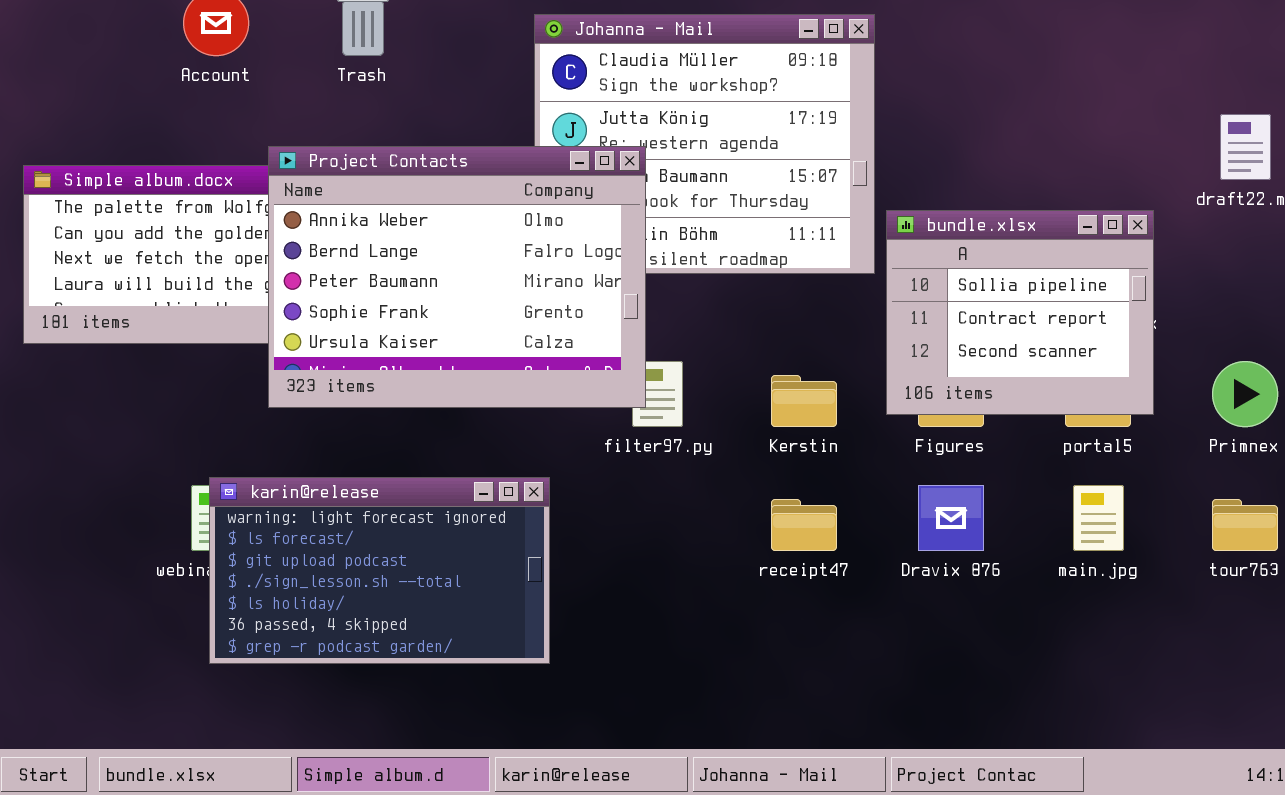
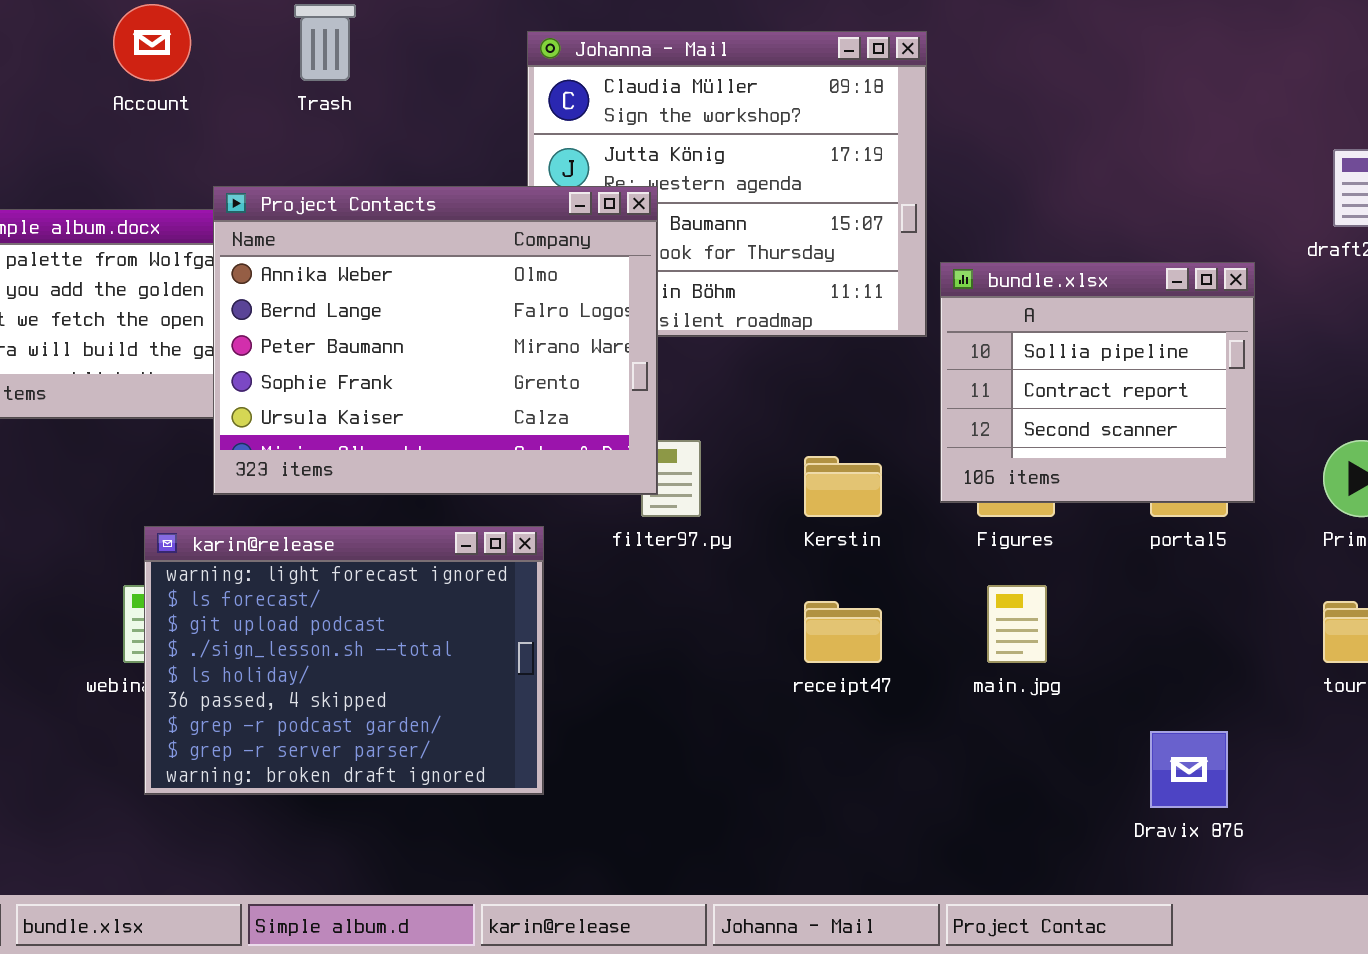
karin@release: [209,477,550,664] -> [144,526,544,795], resized
Dravix 876: [918,485,984,551] -> [1150,731,1228,808], moved
main.jpg: [1073,485,1124,551] -> [987,585,1047,663], moved

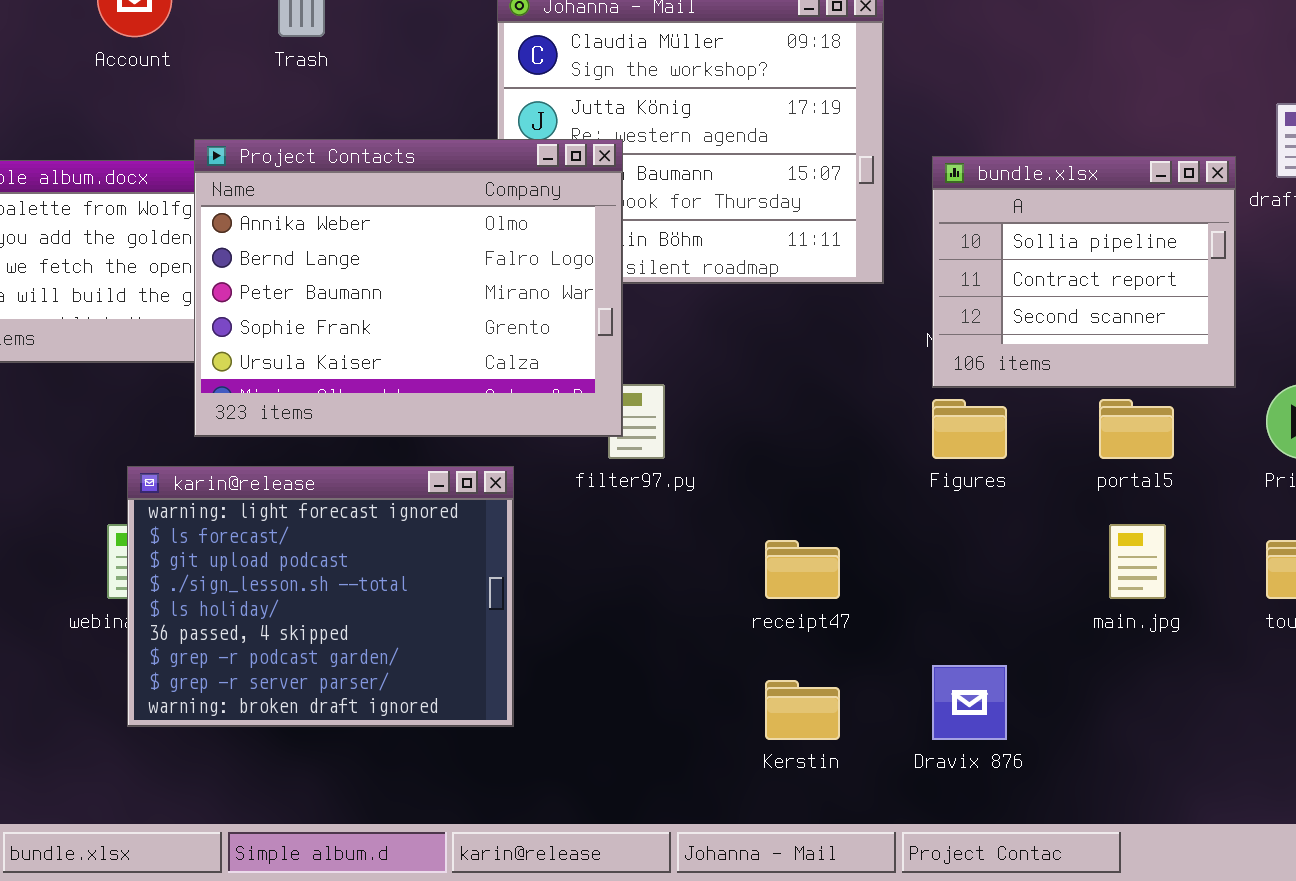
bundle.xlsx: [940,262,1255,503] -> [932,156,1236,388], moved
Kerstin: [804,456,882,517] -> [765,680,840,740], moved
main.jpg: [987,585,1047,663] -> [1109,524,1166,599], moved
Dravix 876: [1150,731,1228,808] -> [932,665,1007,740], moved

